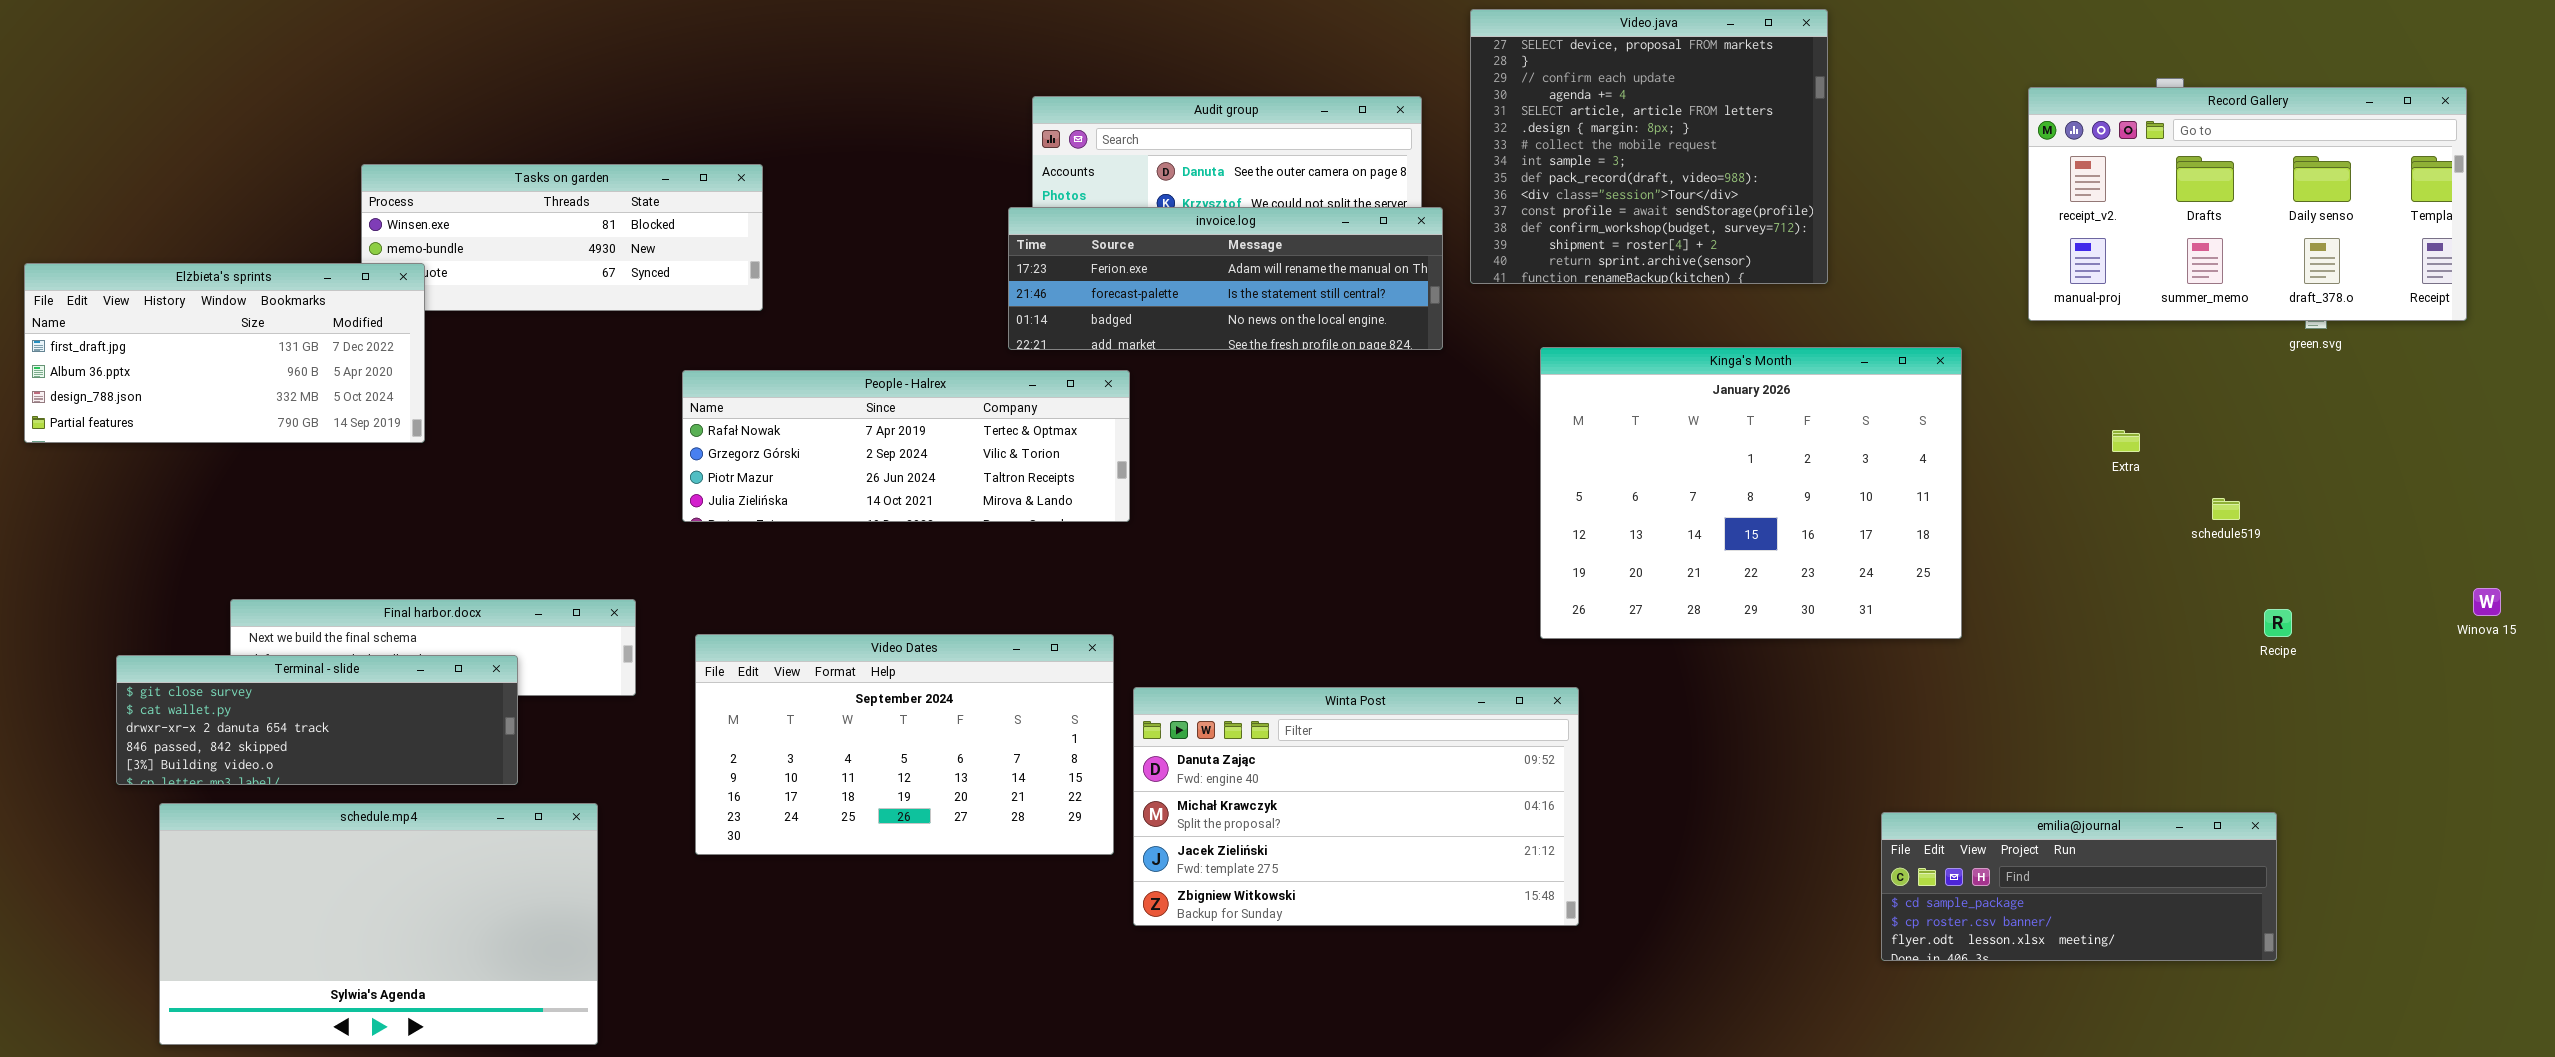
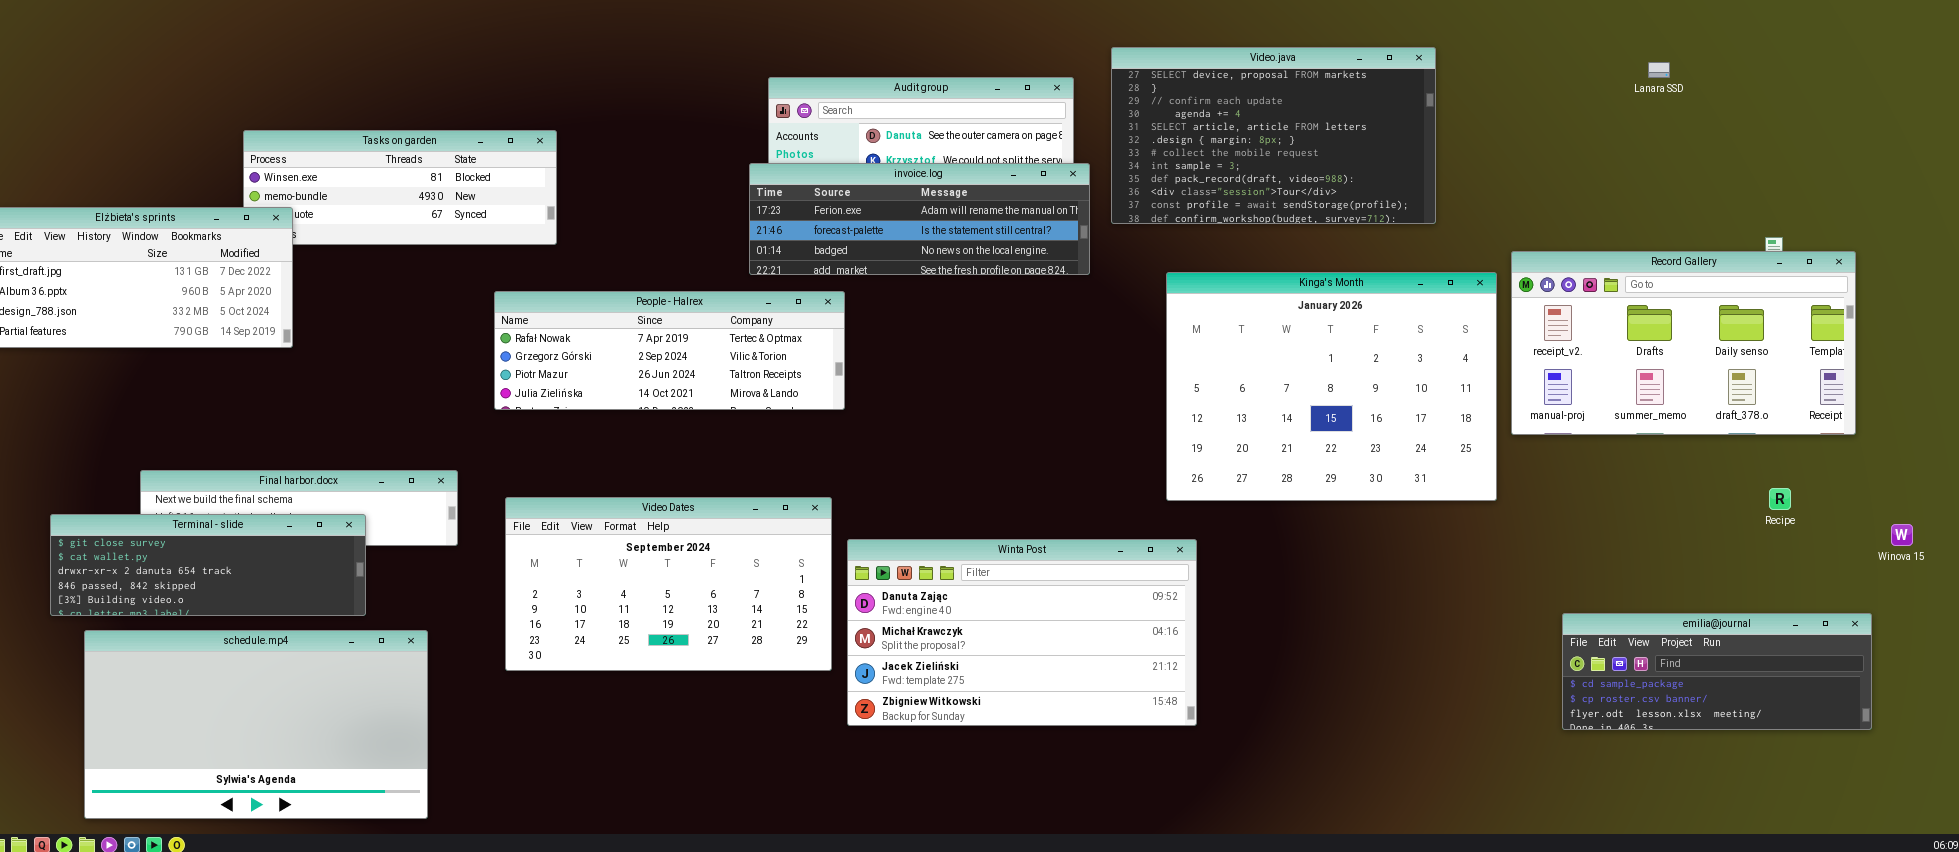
Video.java: [1470,9,1828,284] -> [1111,47,1436,224], resized
Record Gallery: [2028,87,2467,321] -> [1511,251,1856,435], moved
Winova 15: [2473,588,2501,616] -> [1891,524,1913,546], moved
Recipe: [2264,609,2292,637] -> [1769,488,1791,510], moved
emilia@journal: [1881,812,2277,961] -> [1562,613,1872,730], moved

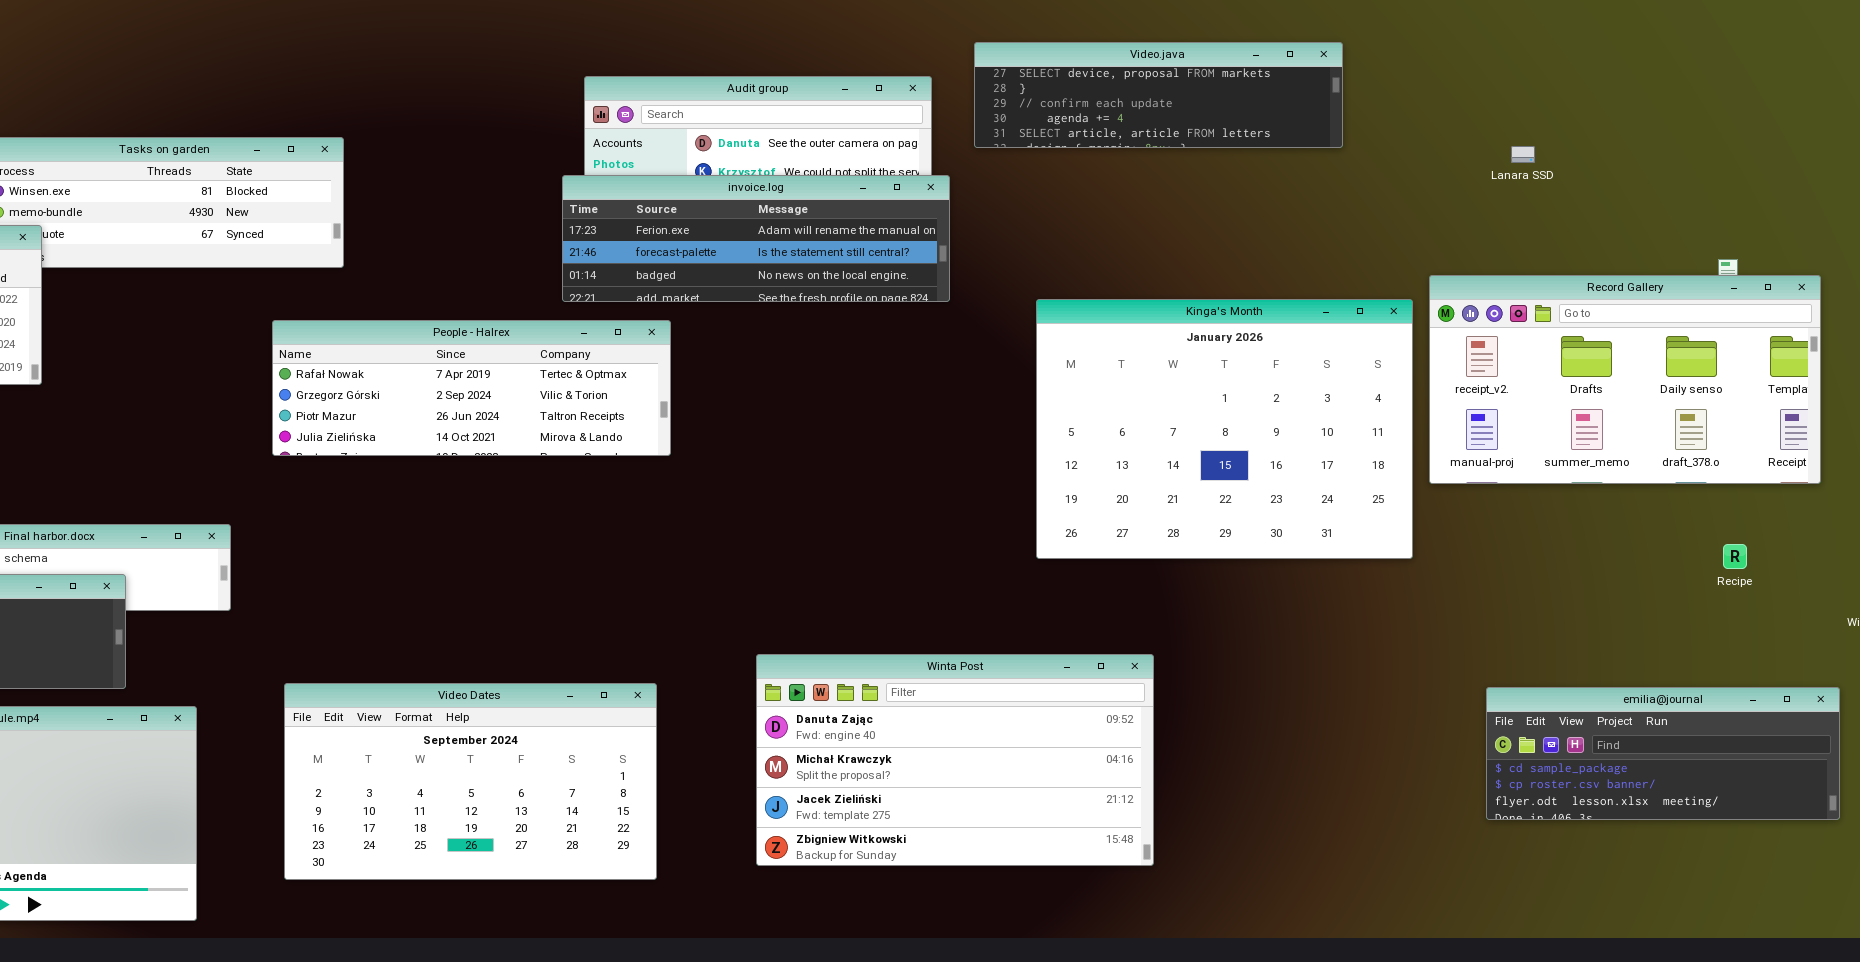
Video.java: [1111,47,1436,224] -> [974,42,1343,148], resized
Lanara SSD: [1648,62,1670,78] -> [1511,146,1535,163], moved
Video Dates: [505,497,832,671] -> [284,683,657,880], moved
Winta Post: [847,539,1197,726] -> [756,654,1154,866], moved

